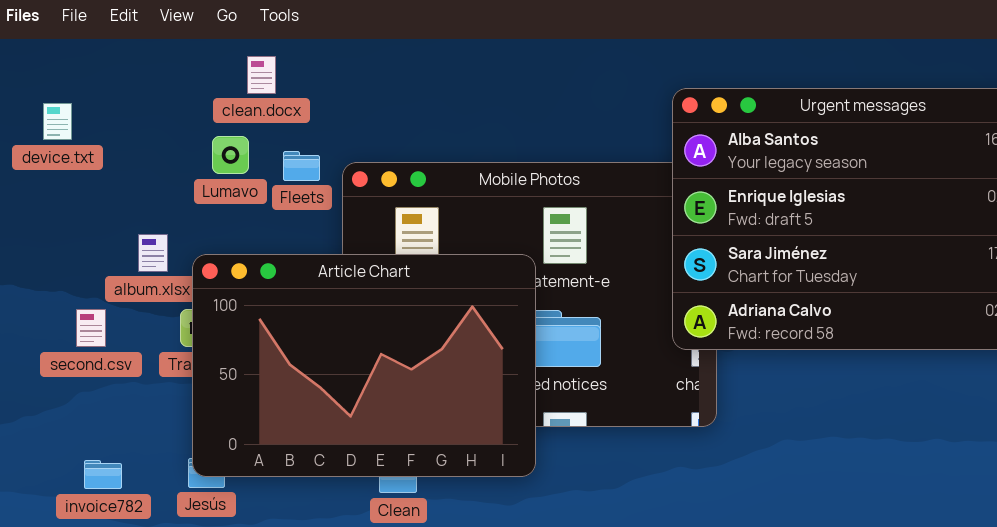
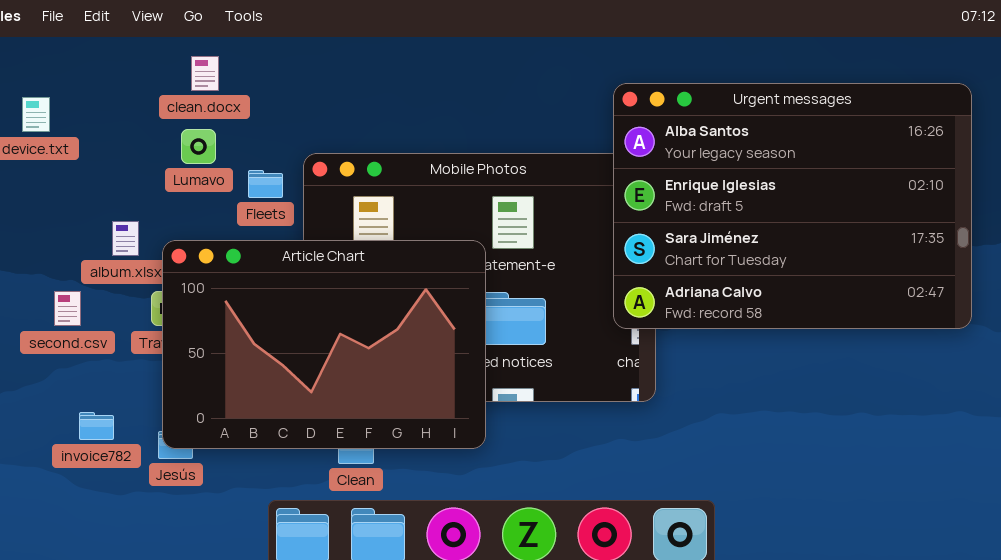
clean.docx: [247,56,276,94] -> [191,56,219,91], moved
Fleets: [283,151,320,181] -> [248,170,283,198], moved
invoice782: [84,460,122,489] -> [79,412,114,440], moved

